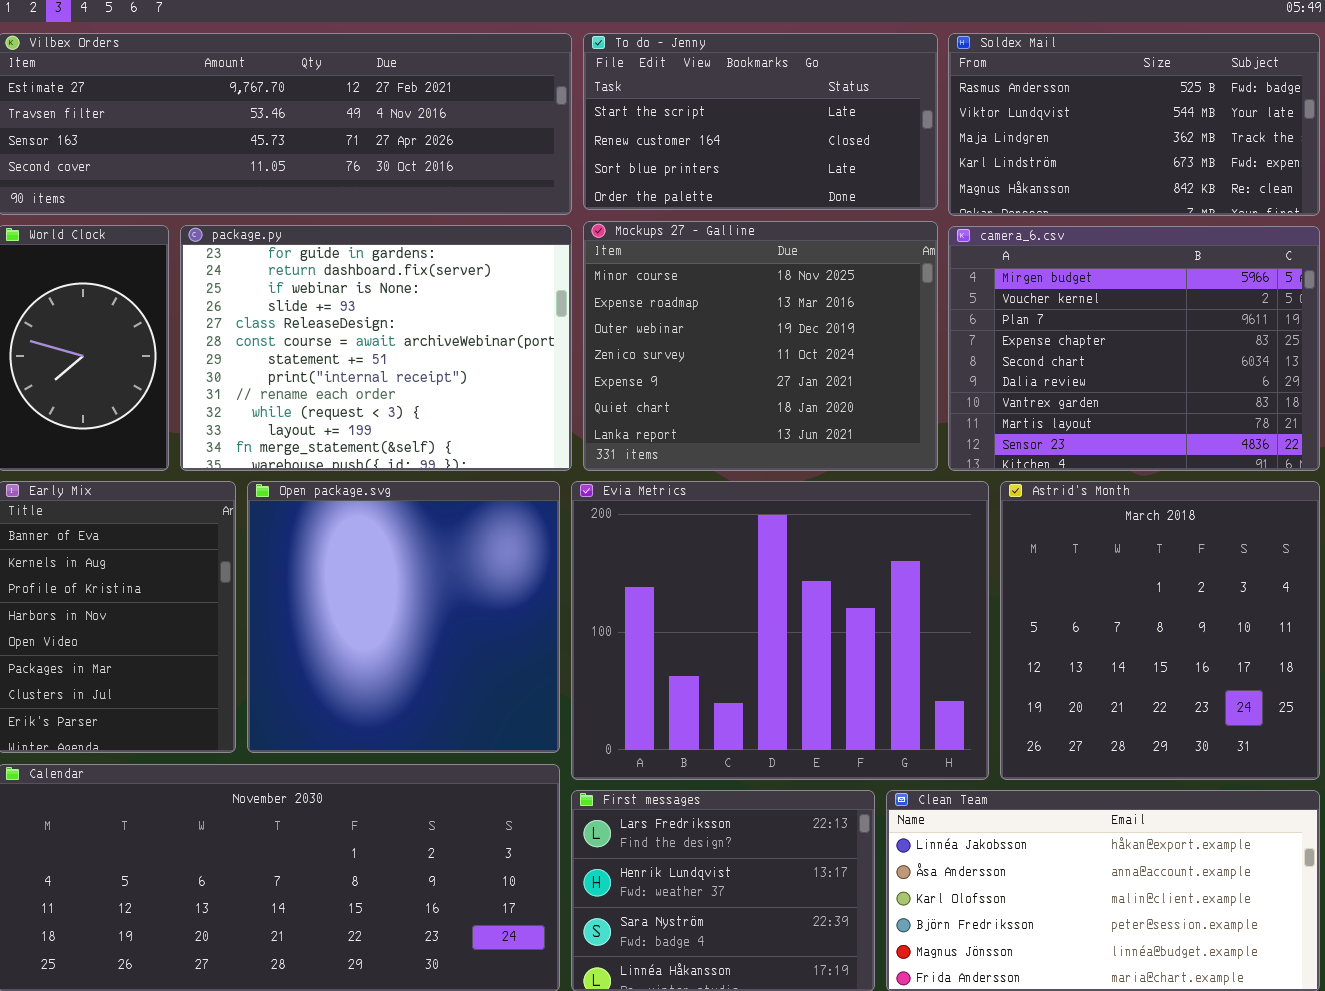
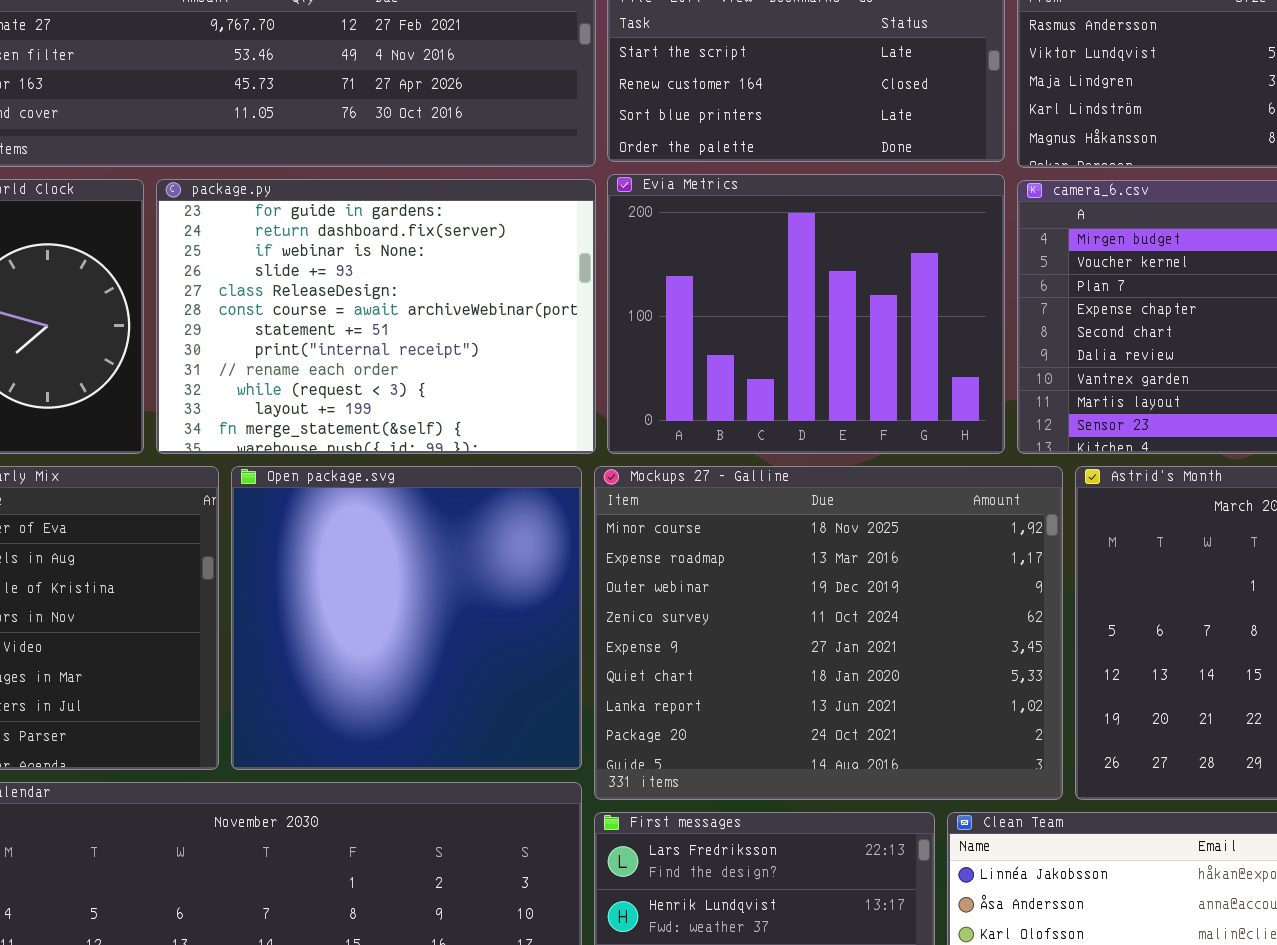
Mockups 27 - Galline: [583,221,938,471] -> [594,466,1063,800], moved, resized
Evia Metrics: [571,481,989,780] -> [607,174,1005,454], moved, resized

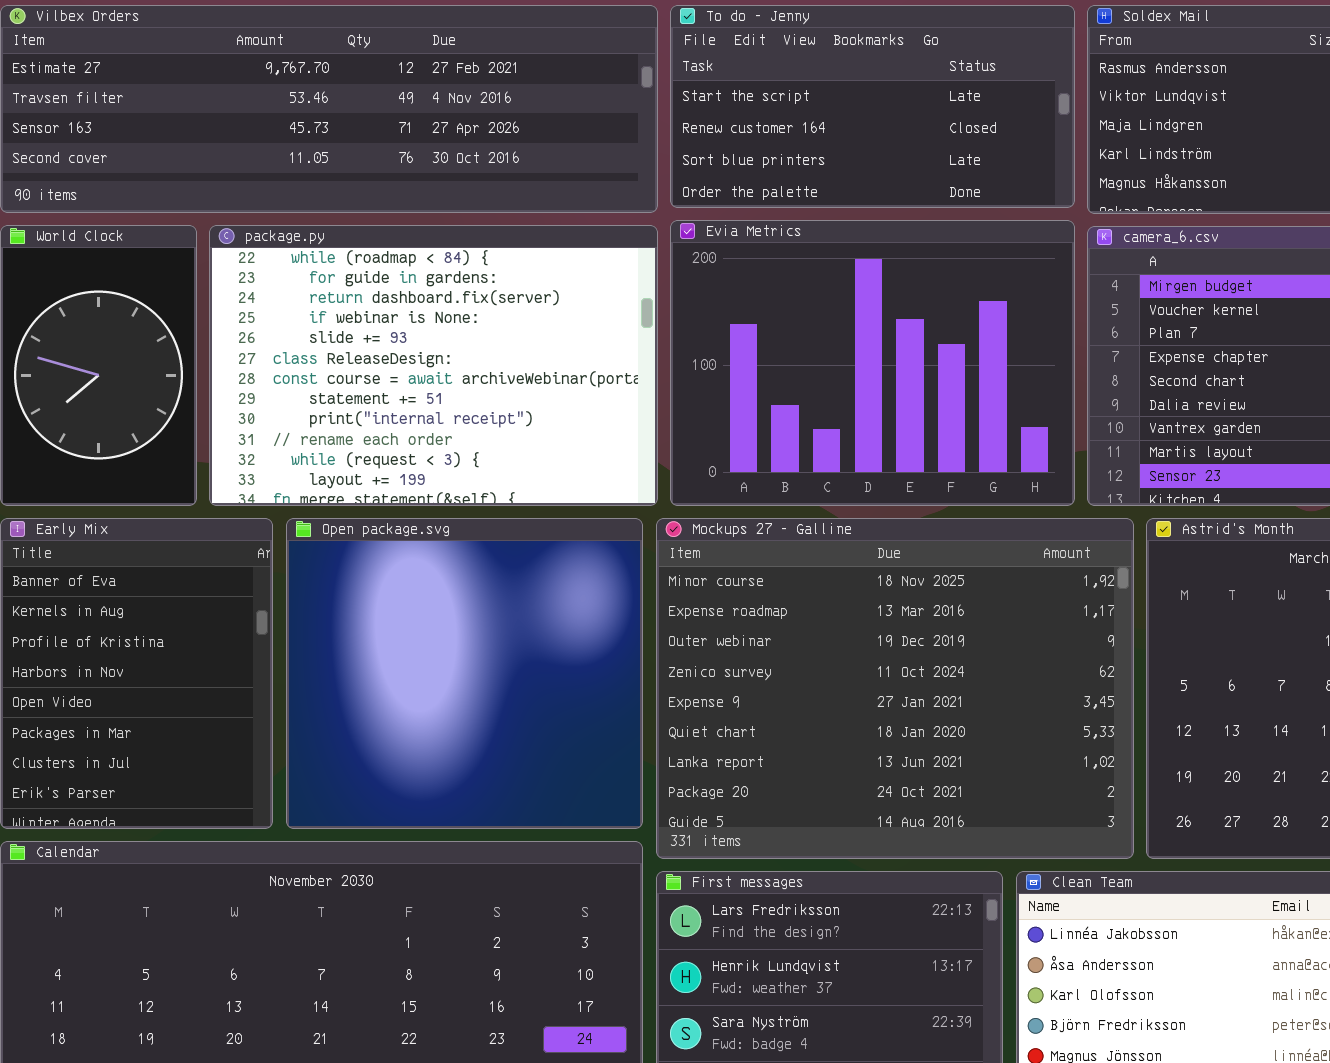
package.py: [156,179,596,454] -> [209,225,658,506], scrolled up 1 row

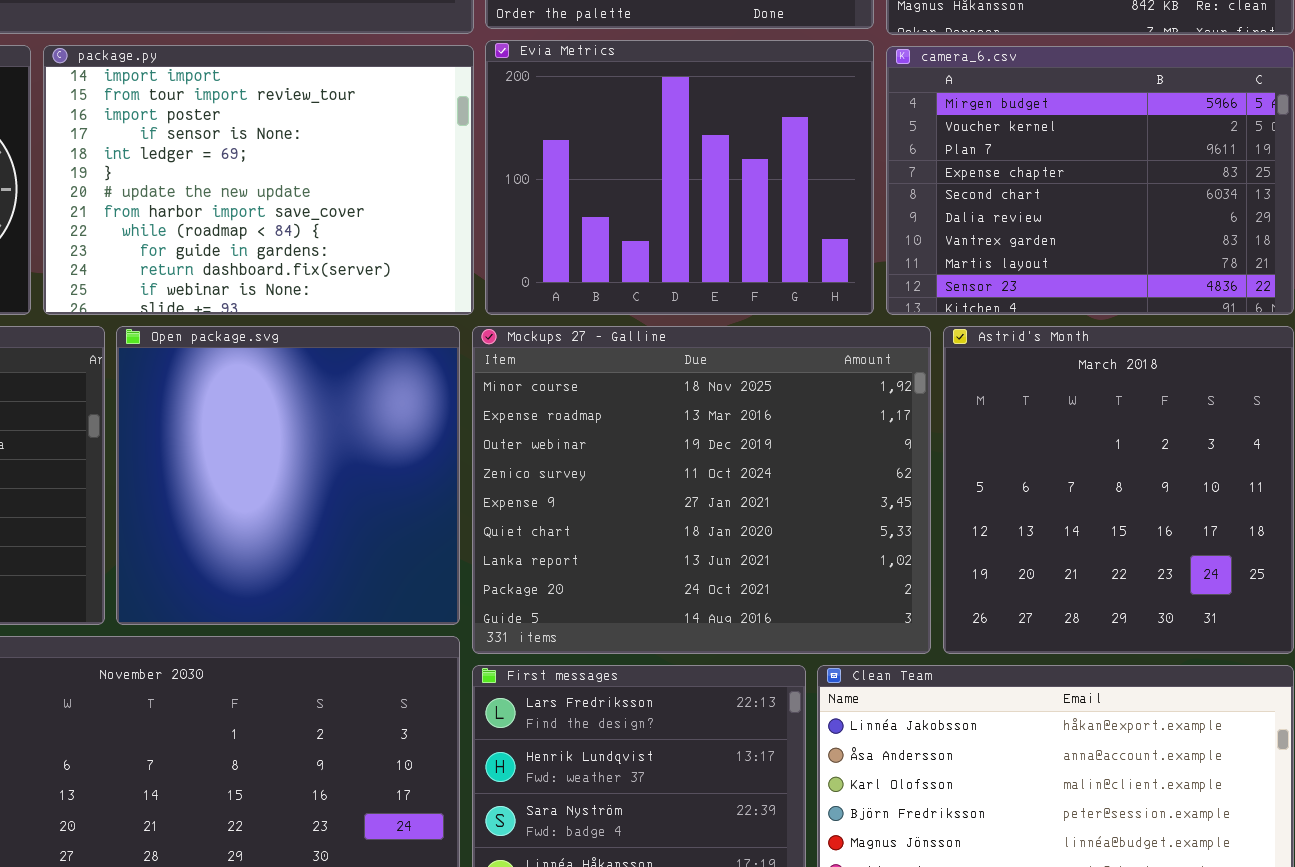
package.py: [209,225,658,506] -> [43,45,474,315], scrolled up 8 rows

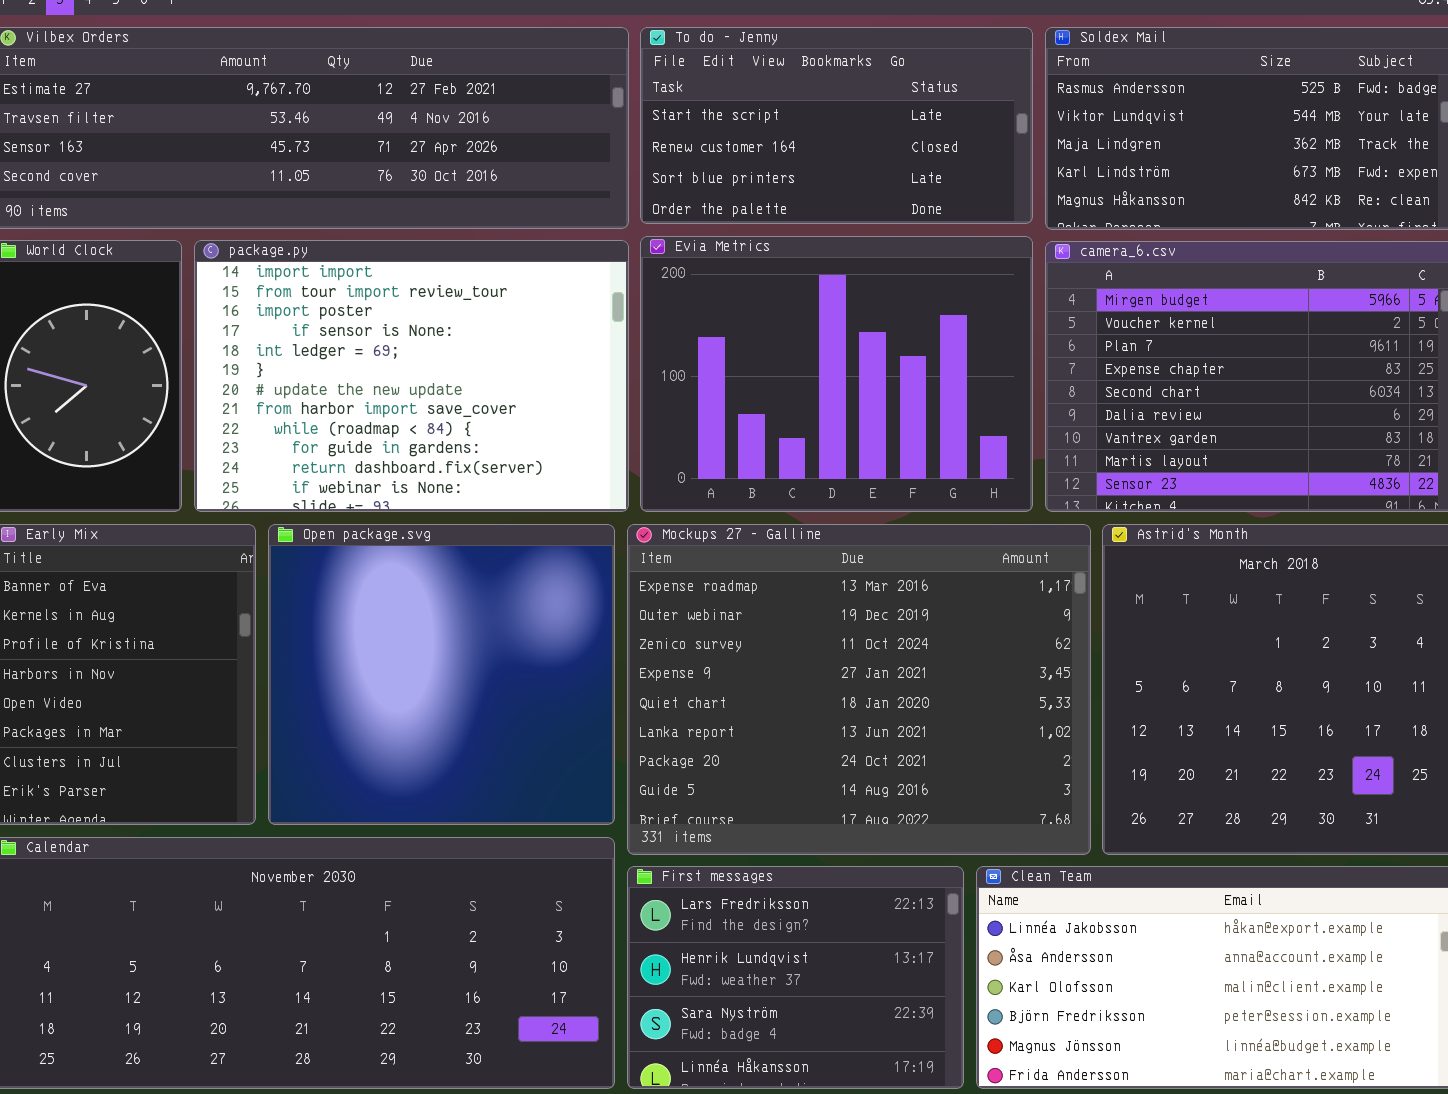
Mockups 27 - Galline: [472,326,931,654] -> [627,524,1091,855], scrolled down 1 row

